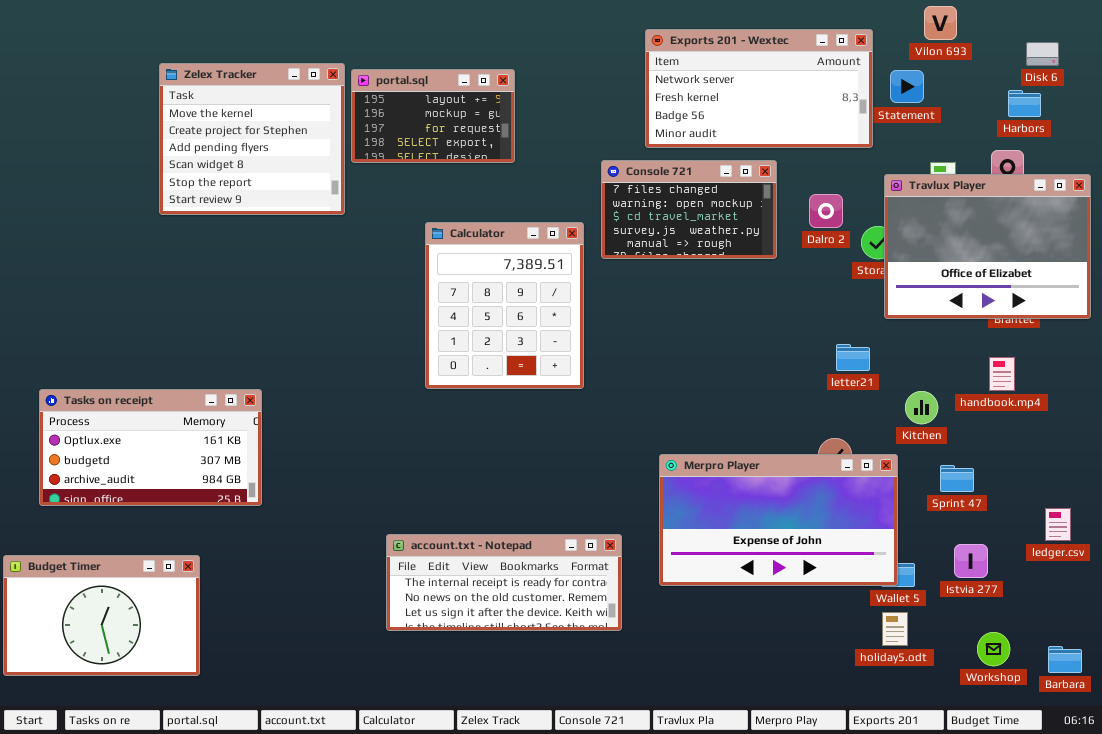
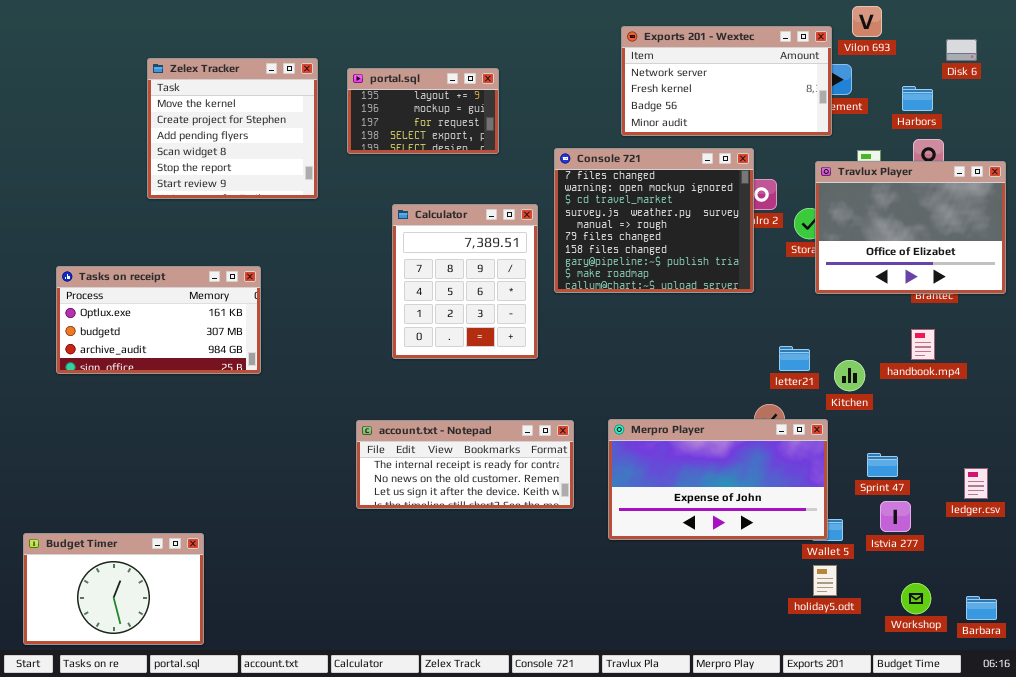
Exports 201 - Wextec: [645,29,873,148] -> [621,26,832,136], moved
portal.sql: [351,69,515,163] -> [347,68,499,154], moved
Harbors: [1008,90,1041,117] -> [902,86,933,111], moved
Console 721: [601,160,777,259] -> [554,148,754,293], resized
letter21: [836,344,870,371] -> [779,346,810,371], moved
Tasks on receipt: [39,389,262,506] -> [56,266,261,374], moved
Sprint 47: [940,465,974,492] -> [867,453,898,477], moved
account.txt - Notepad: [386,534,622,631] -> [356,420,574,509], moved
Budget Timer: [3,555,200,676] -> [23,533,204,645], moved

